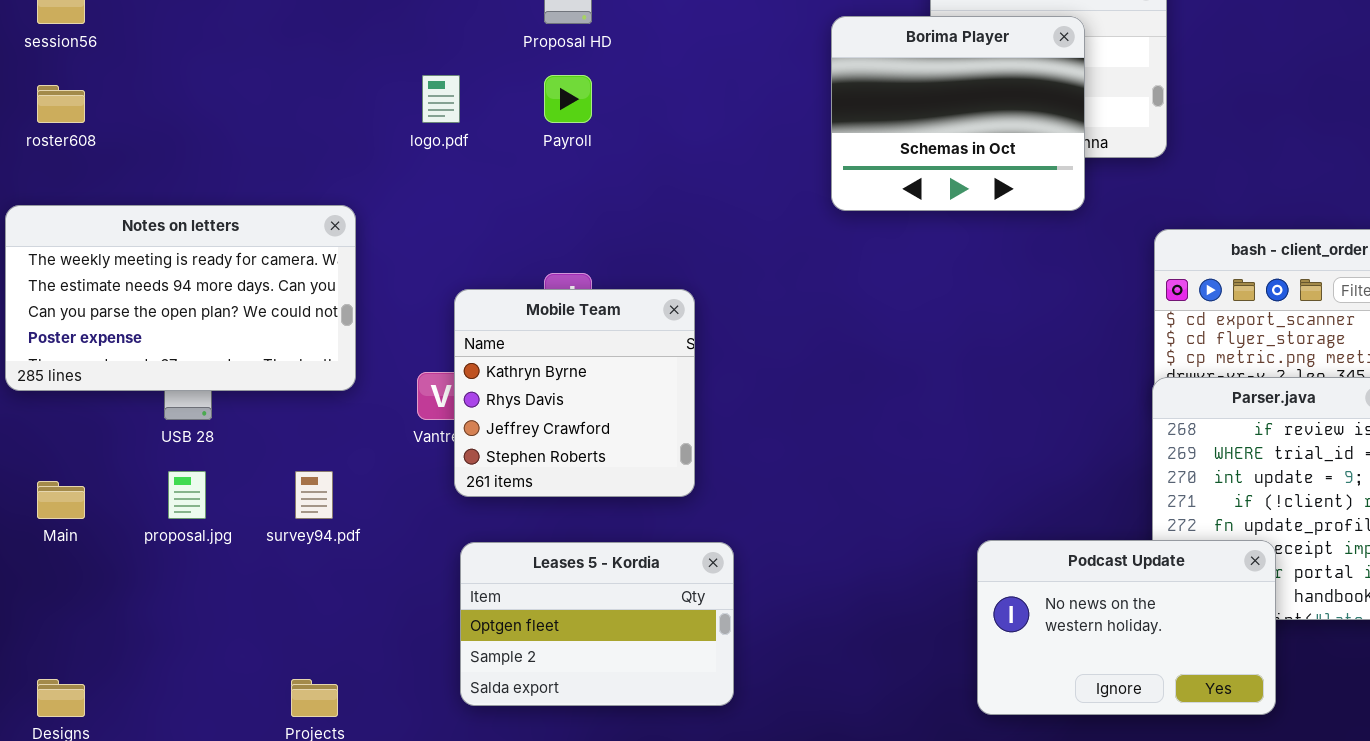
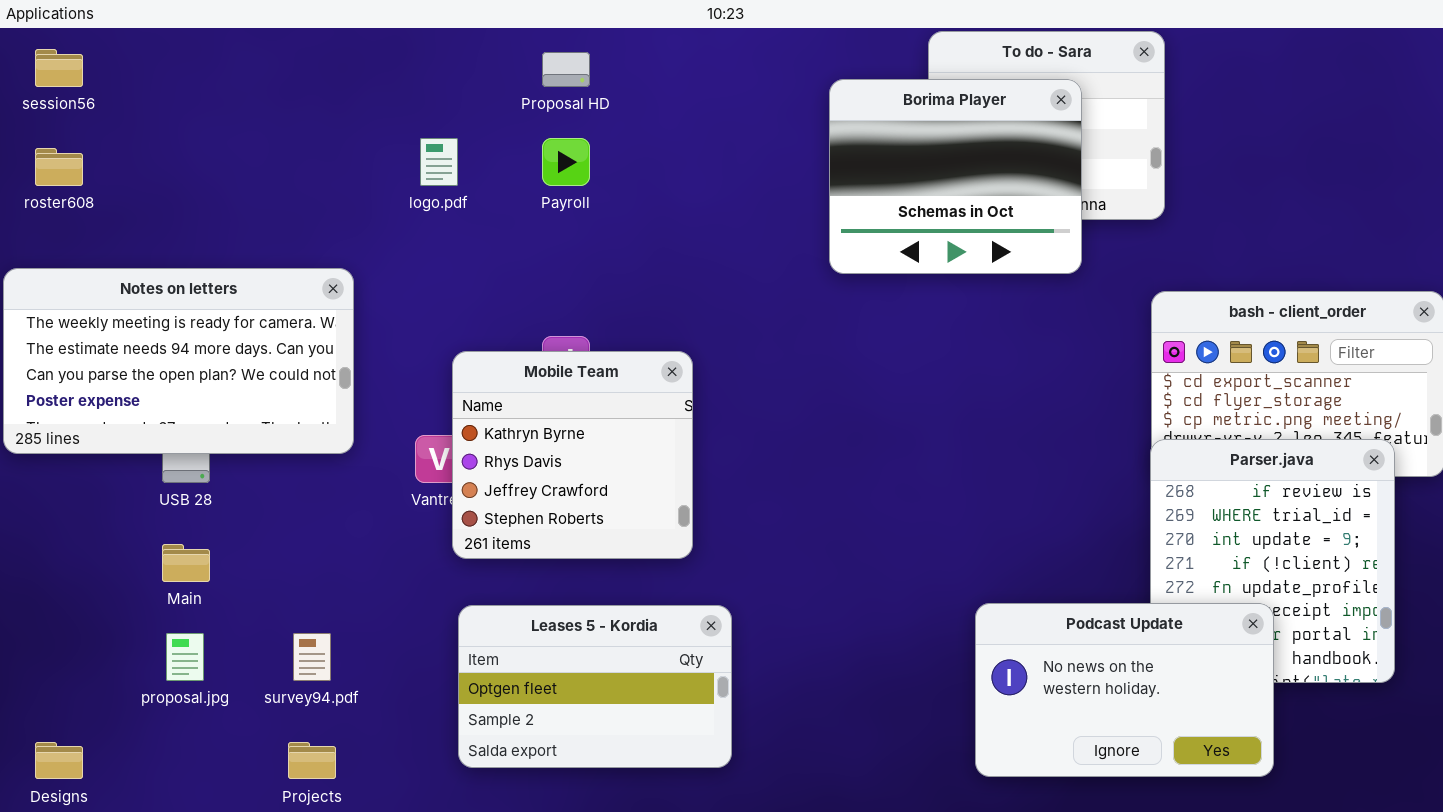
proposal.jpg: [168,471,206,519] -> [166,633,204,681], moved
survey94.pdf: [295,471,333,519] -> [293,633,331,681], moved
Main: [37,481,85,519] -> [162,544,210,582], moved

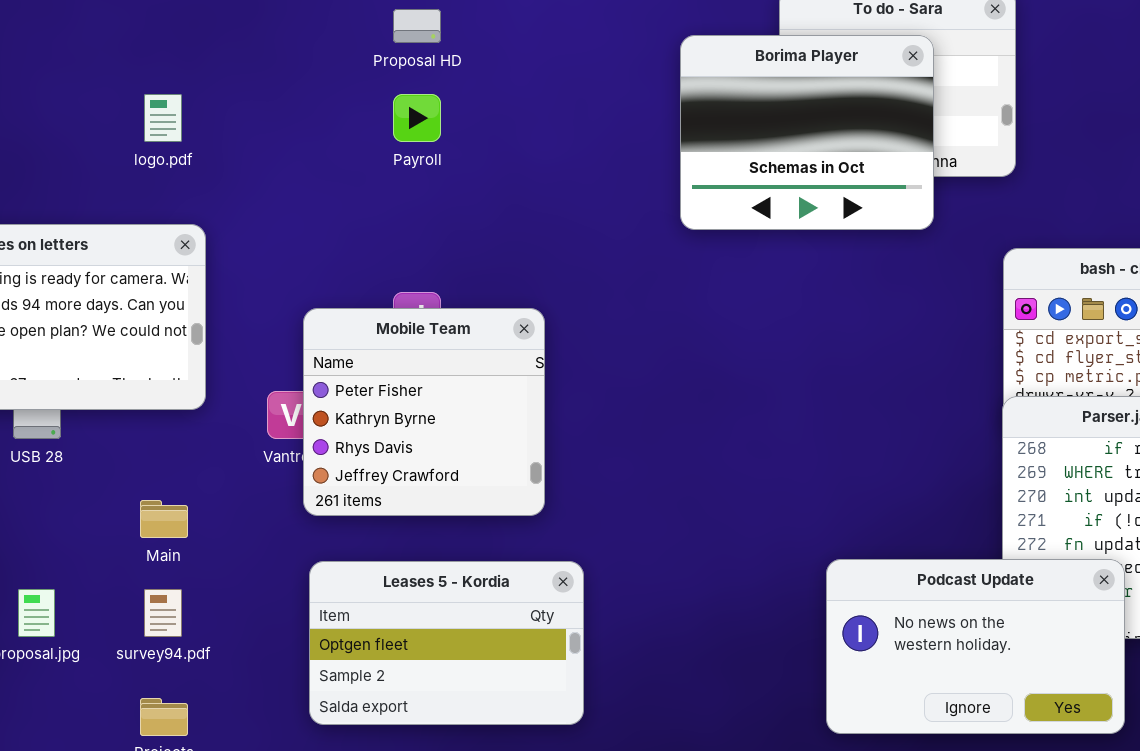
logo.pdf: [420,138,458,186] -> [144,94,182,142], moved
Mobile Team: [452,351,693,559] -> [303,308,545,516], scrolled up 1 row
Main: [162,544,210,582] -> [140,500,188,538], moved

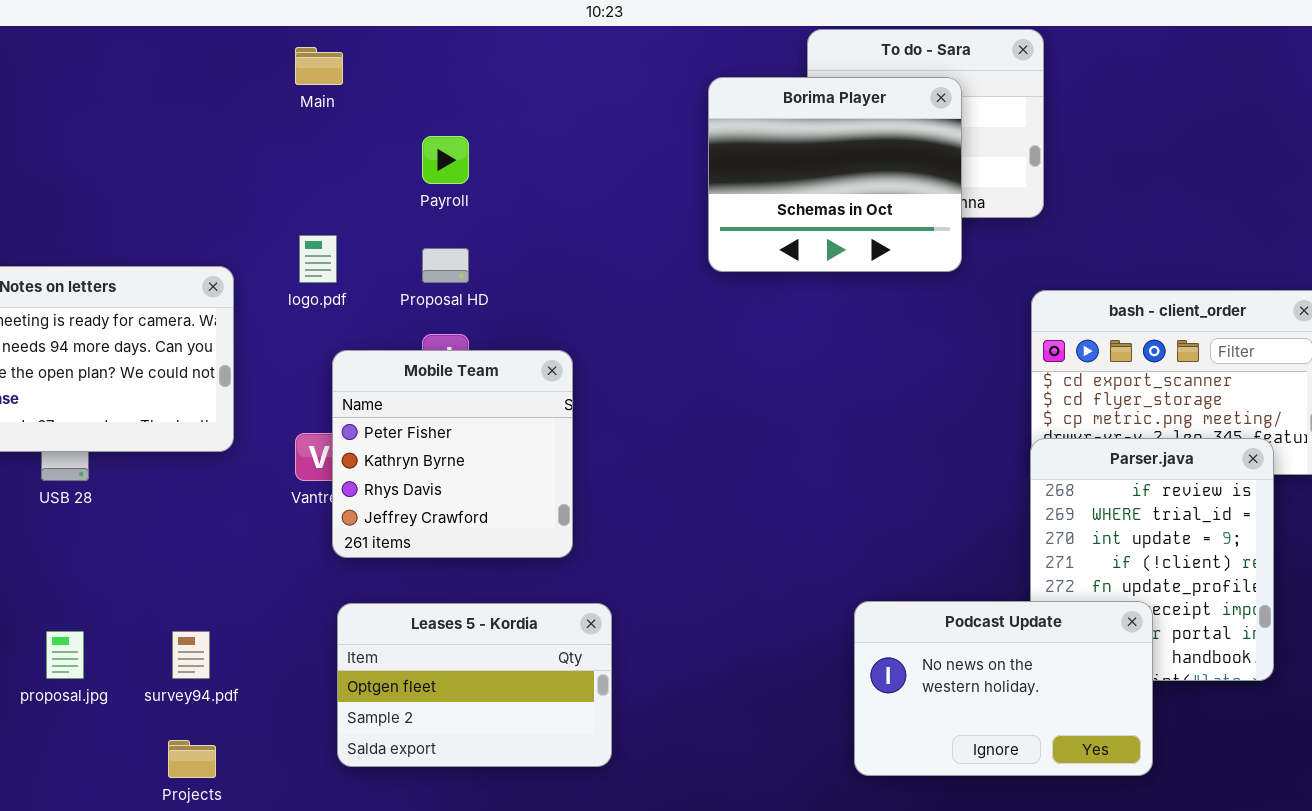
Proposal HD: [393,9,441,43] -> [422,248,469,283], moved
logo.pdf: [144,94,182,142] -> [299,235,337,283], moved
Main: [140,500,188,538] -> [295,47,343,85], moved

